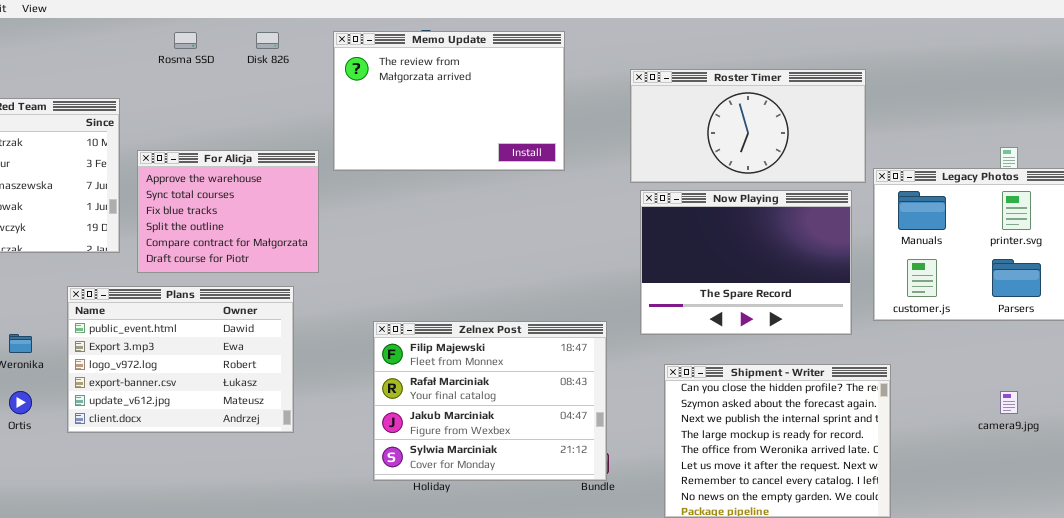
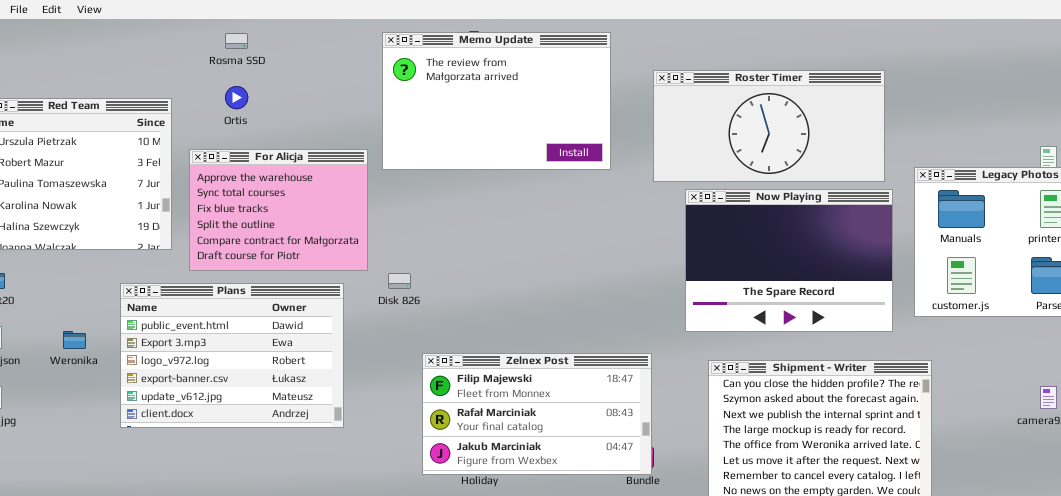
Disk 826: [256,32,279,49] -> [388,273,411,289], moved
Roster Timer: [630,69,866,183] -> [653,70,885,182], moved
Zelnex Post: [373,321,607,481] -> [422,353,652,475], resized
Ortis: [9,391,32,414] -> [225,86,248,109], moved

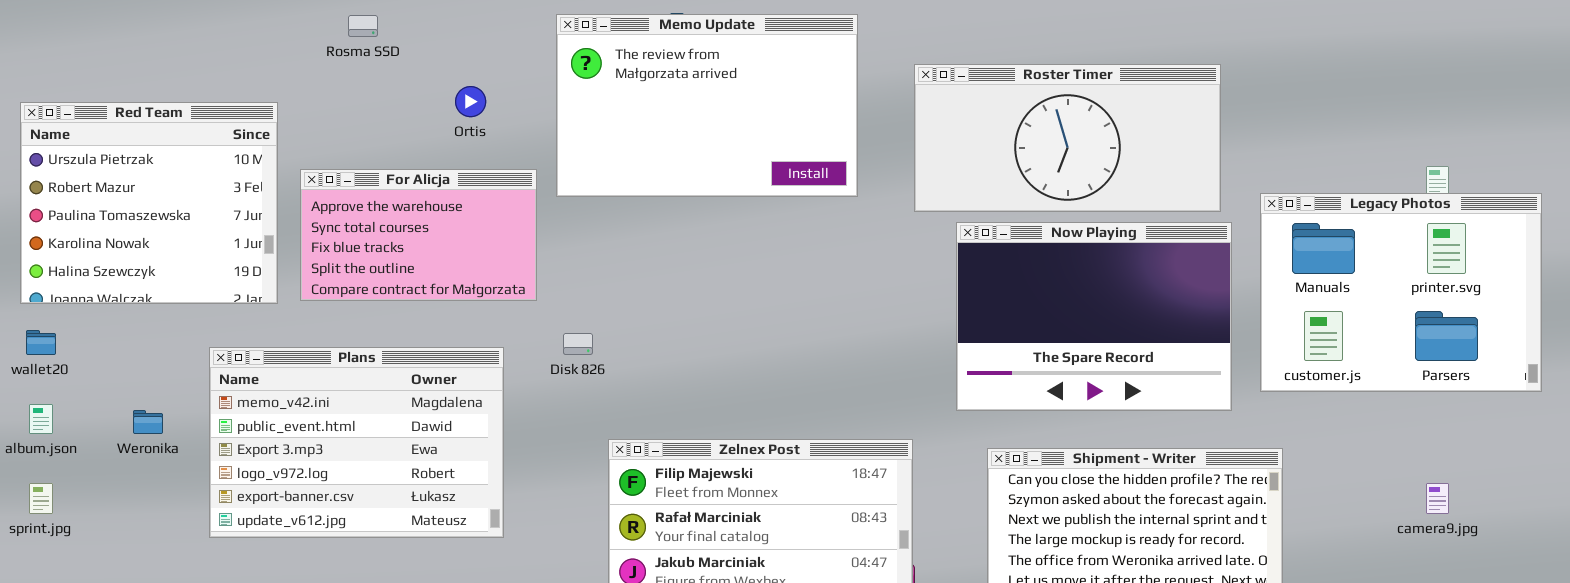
Ortis: [225,86,248,109] -> [455,86,486,117], moved
For Alicja: [189,149,368,271] -> [300,169,537,301], resized
Plans: [120,283,344,428] -> [209,347,504,538], scrolled up 1 row

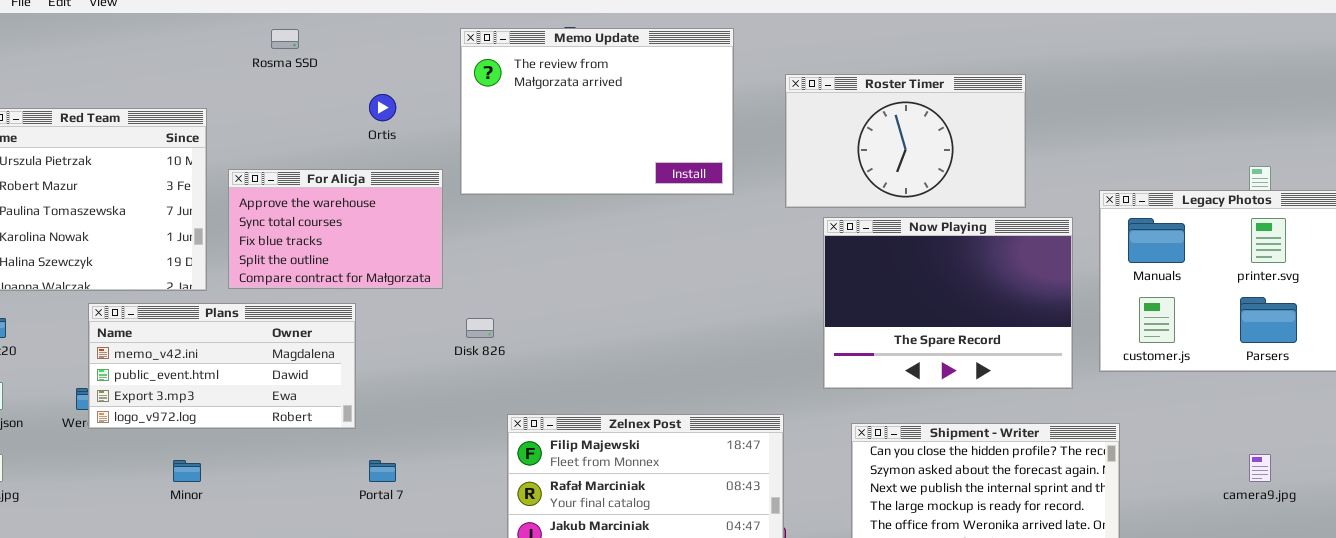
Roster Timer: [914,64,1221,212] -> [785,74,1026,208], resized
Plans: [209,347,504,538] -> [88,303,356,429], moved, resized

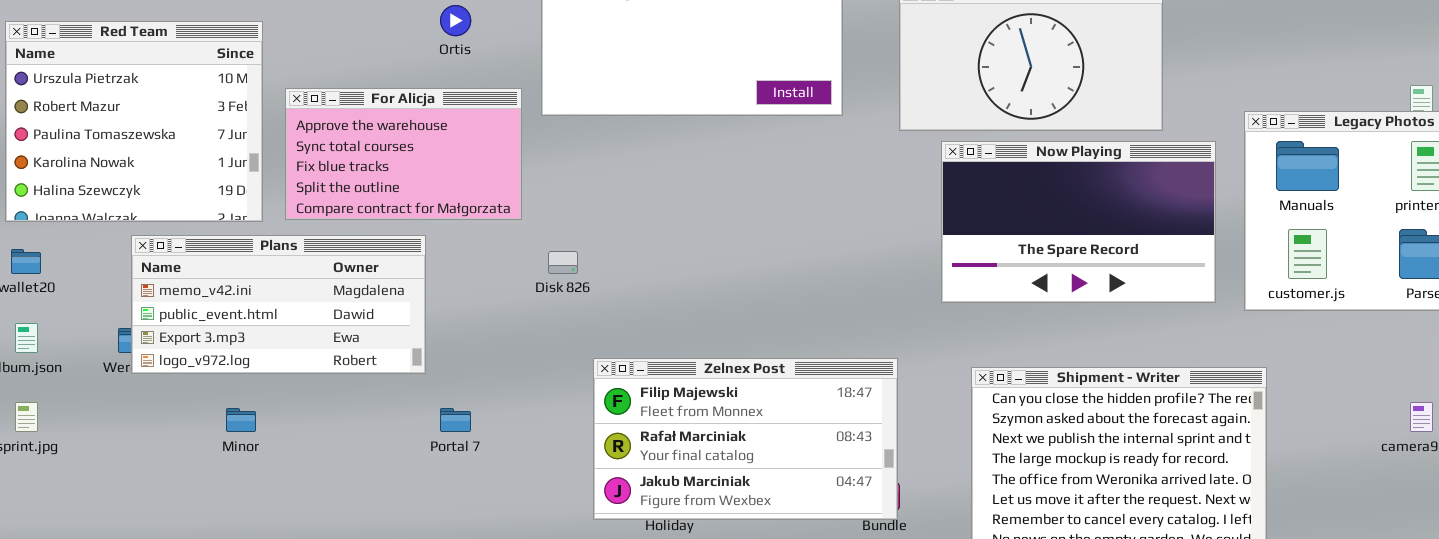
Now Playing: [823,217,1073,389] -> [941,141,1216,303], resized

